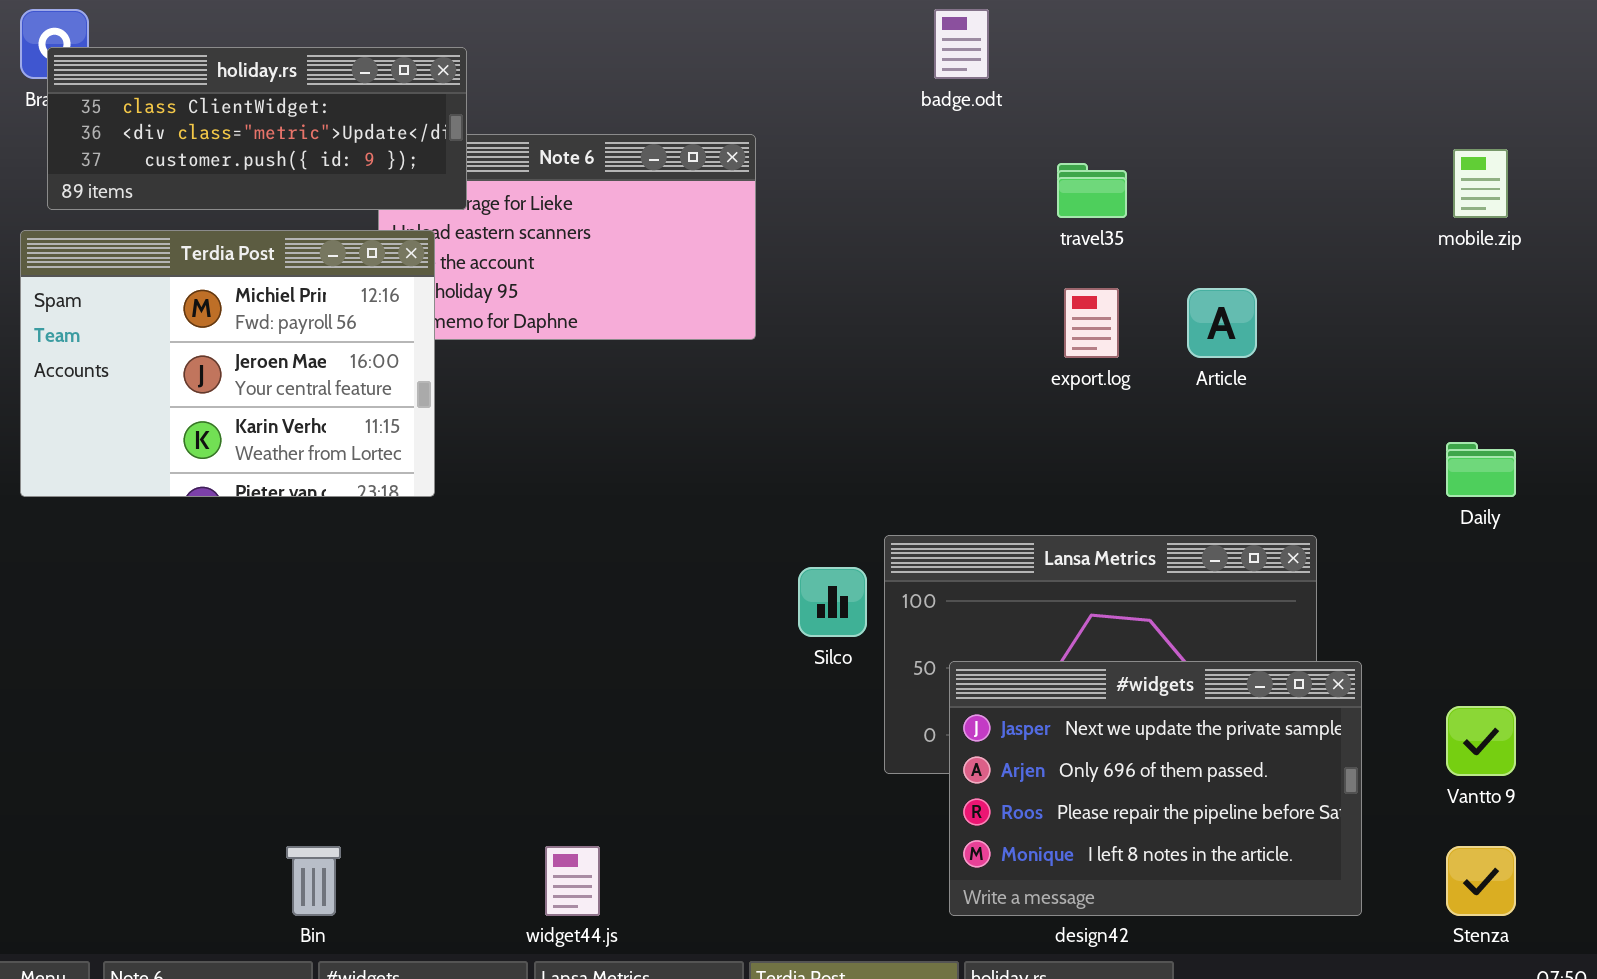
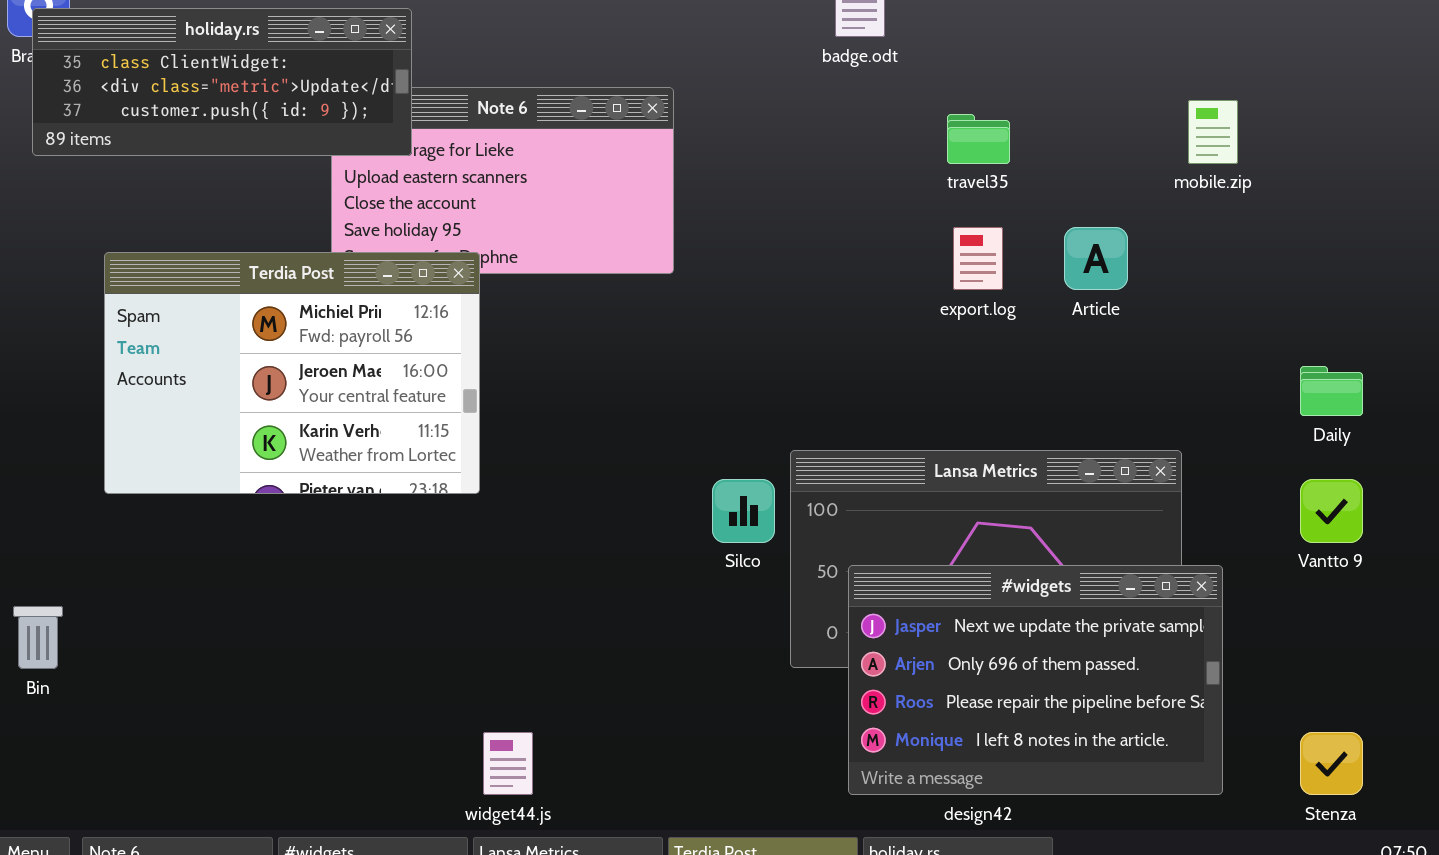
mobile.zip: [1453,149,1508,218] -> [1188,100,1238,164], moved
Terdia Post: [20,230,435,497] -> [104,252,480,494], moved
Vantto 9: [1446,706,1516,776] -> [1300,479,1363,543], moved
Bin: [286,846,341,916] -> [13,606,63,669], moved

